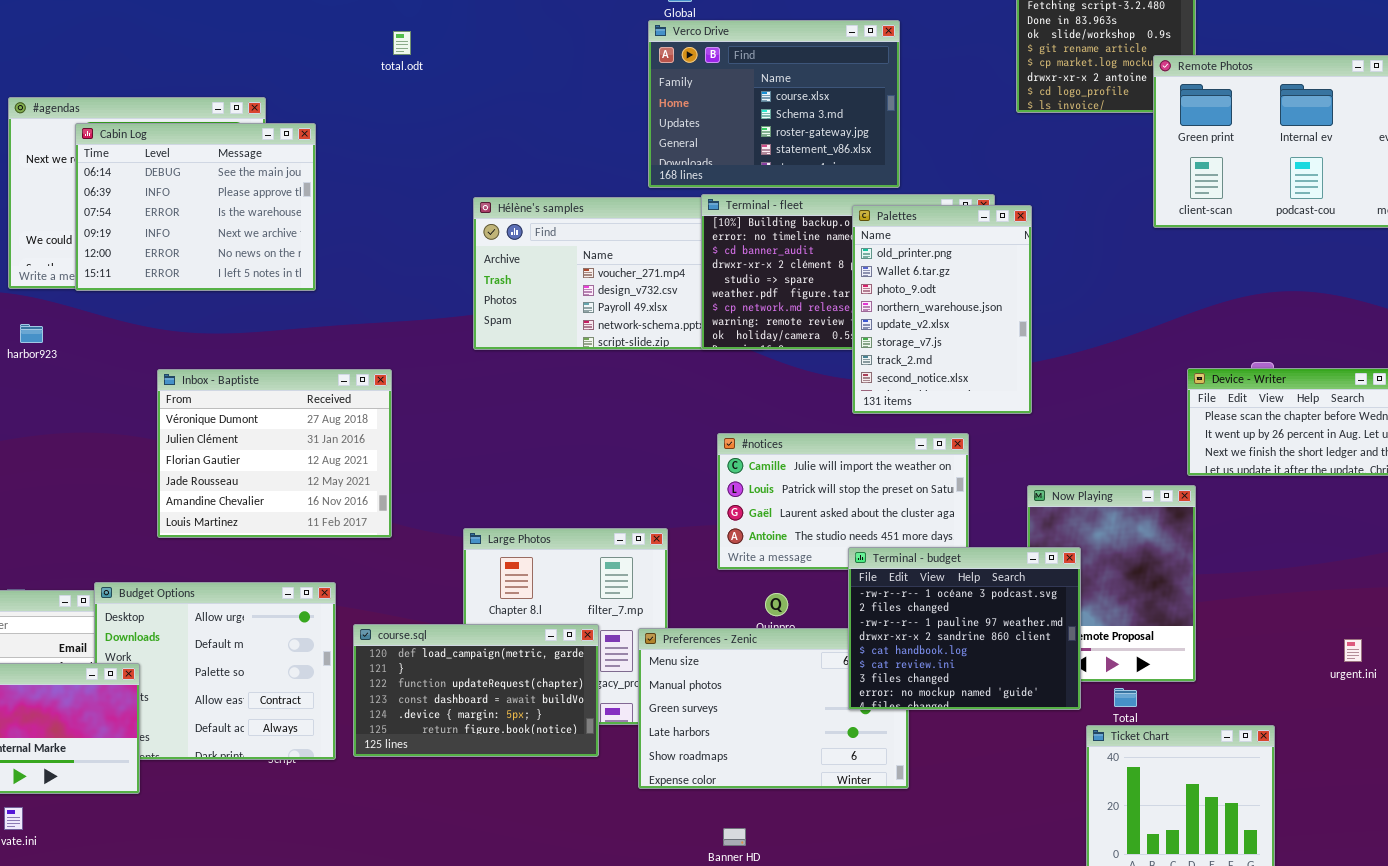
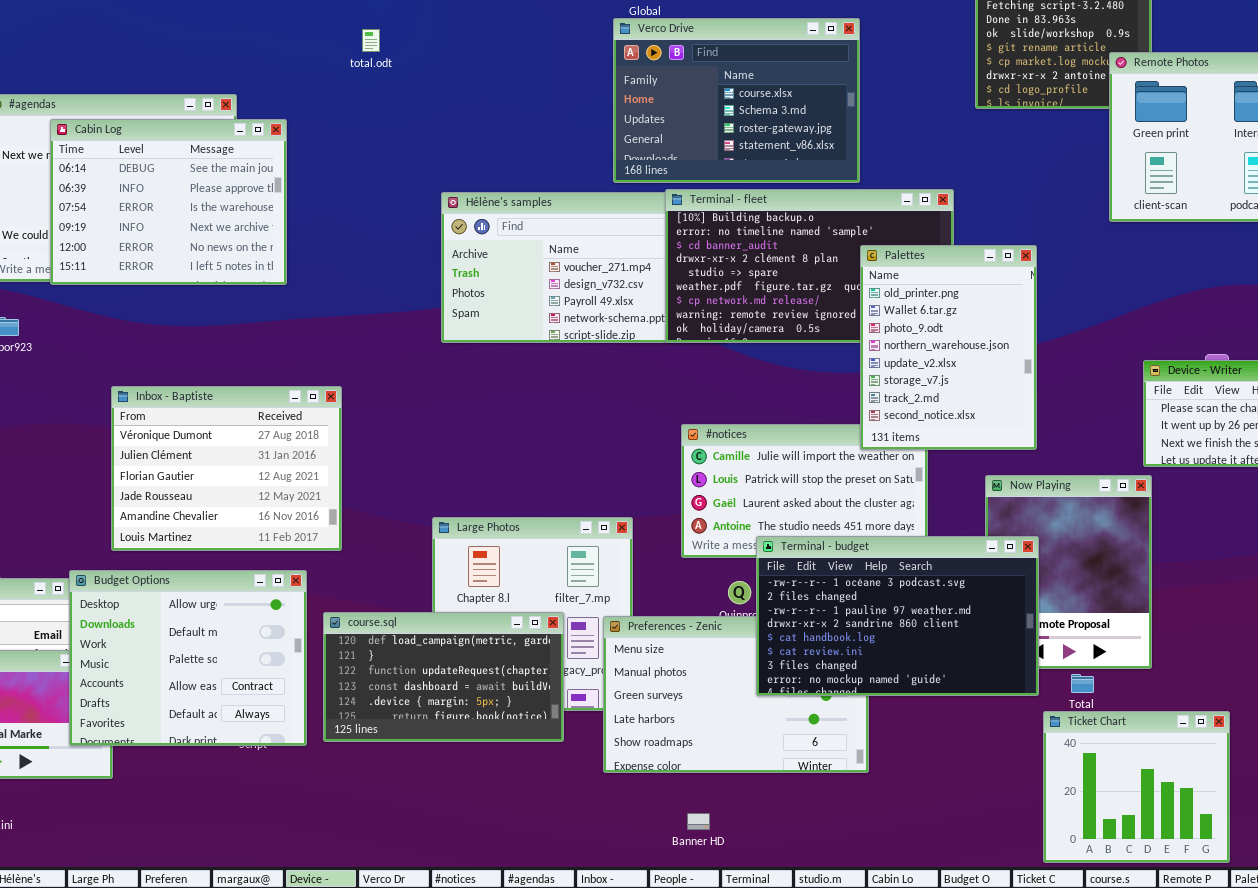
Palettes: [852,205,1032,414] -> [860,245,1037,450], moved
Inbox - Baptiste: [157,369,392,538] -> [111,386,342,551], moved
Terminal - budget: [848,547,1081,710] -> [756,536,1039,696], resized
Budget Options: [94,582,336,760] -> [69,570,307,746], raised

